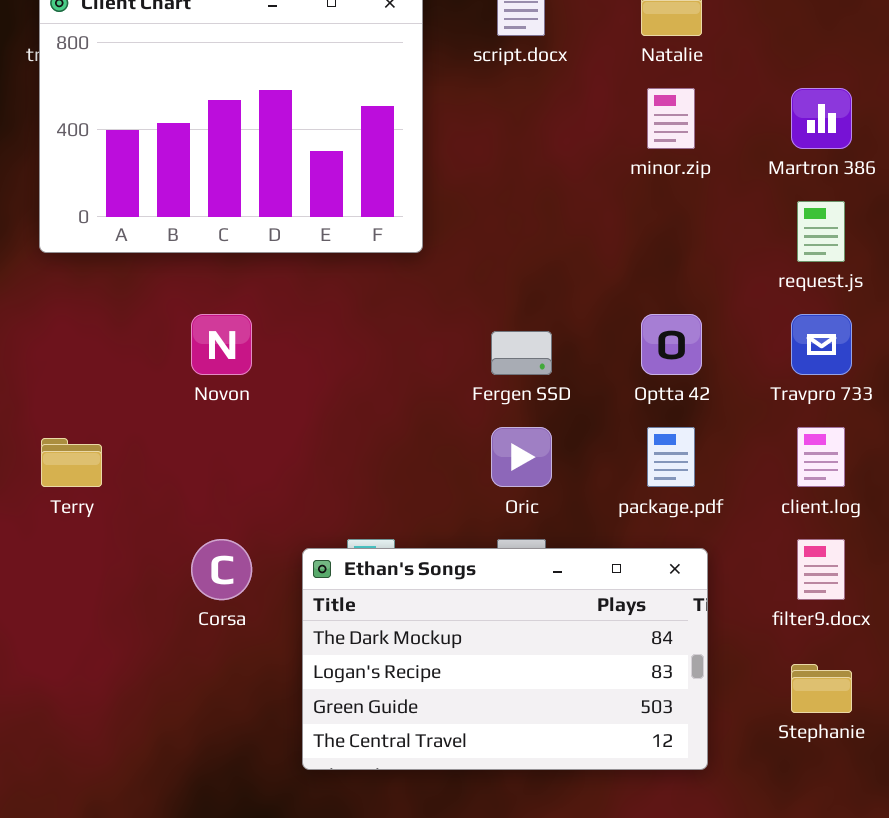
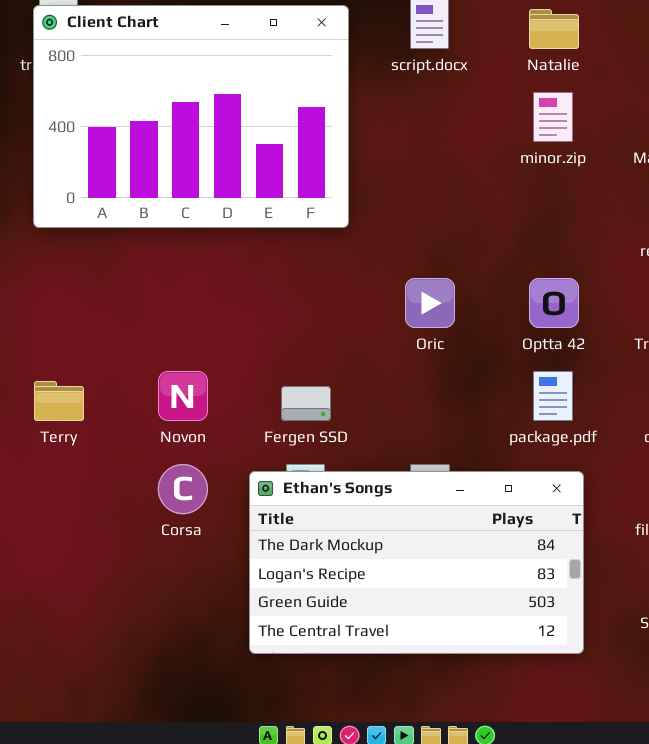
Novon: [191,314,252,375] -> [158,371,208,421], moved
Fergen SSD: [491,331,552,375] -> [281,386,331,421], moved
Oric: [491,427,552,487] -> [405,278,455,328], moved

